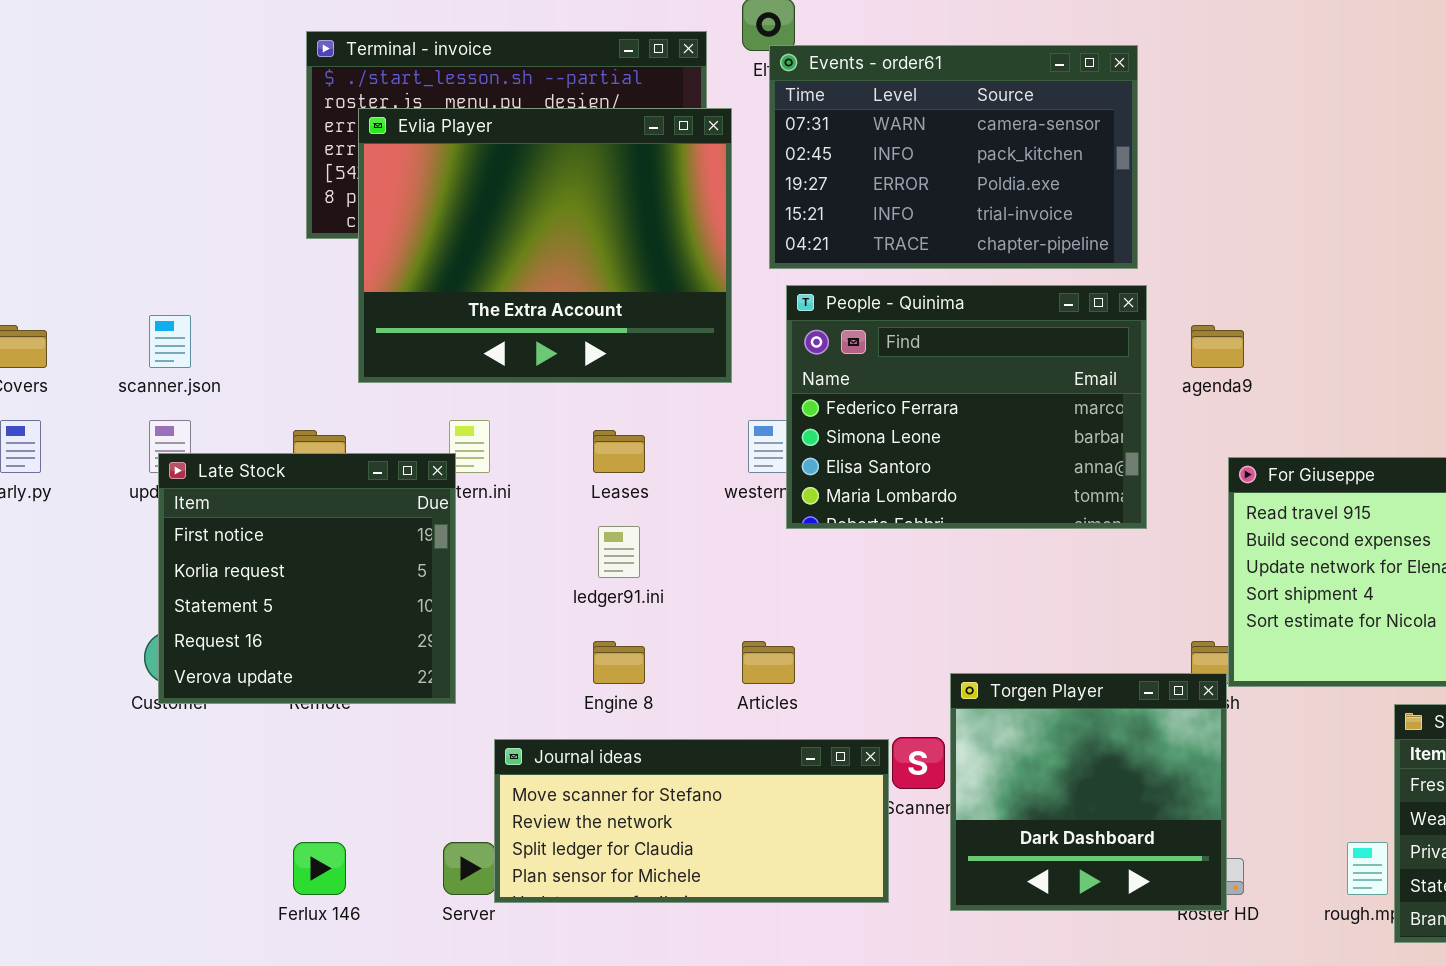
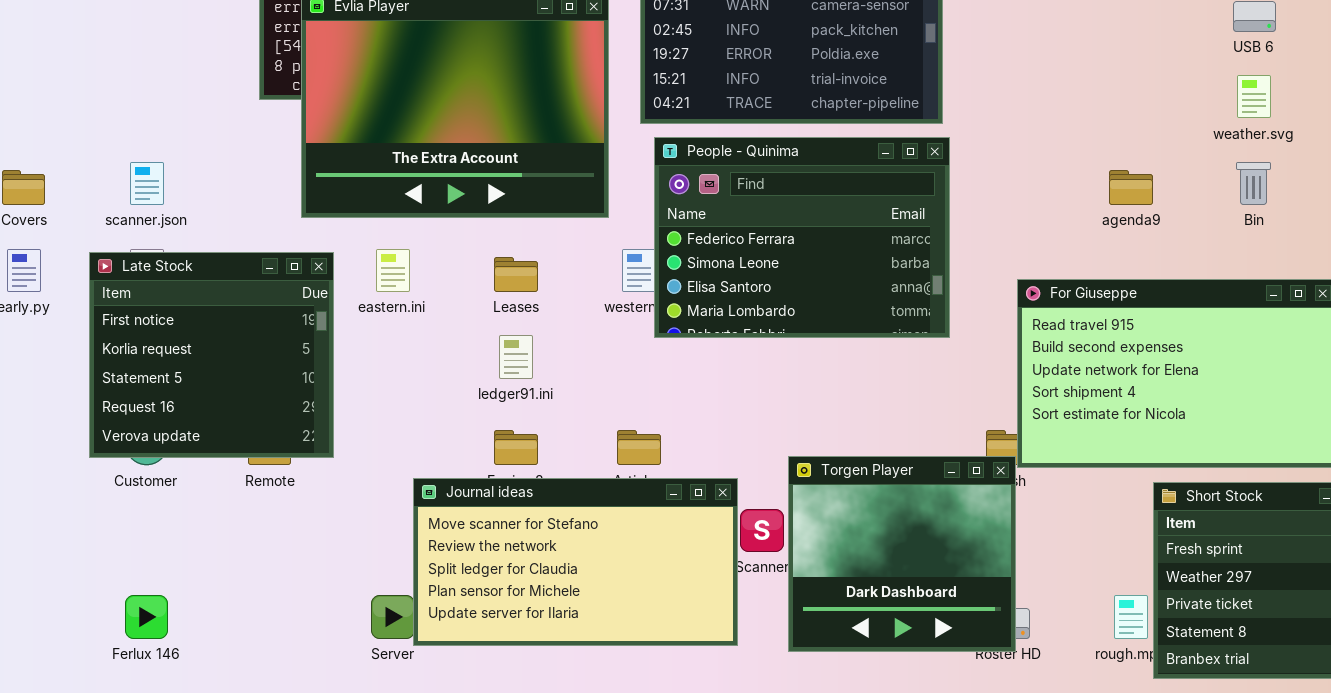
agenda9: [1191,325,1244,368] -> [1109,170,1153,205], moved
Late Stock: [158,453,456,704] -> [89,252,334,458], moved
Journal ideas: [494,739,889,903] -> [413,478,738,646], resized
Ferlux 146: [293,842,346,895] -> [125,595,168,639], moved

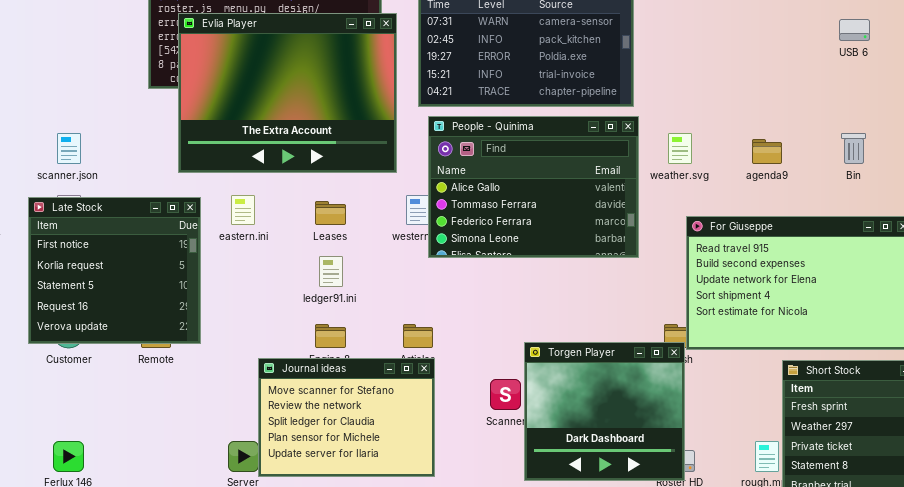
weather.svg: [1237,75,1271,118] -> [668,133,692,164], moved
People - Quinima: [654,137,950,338] -> [428,116,639,258], scrolled up 2 rows
Journal ideas: [413,478,738,646] -> [258,358,435,477], resized

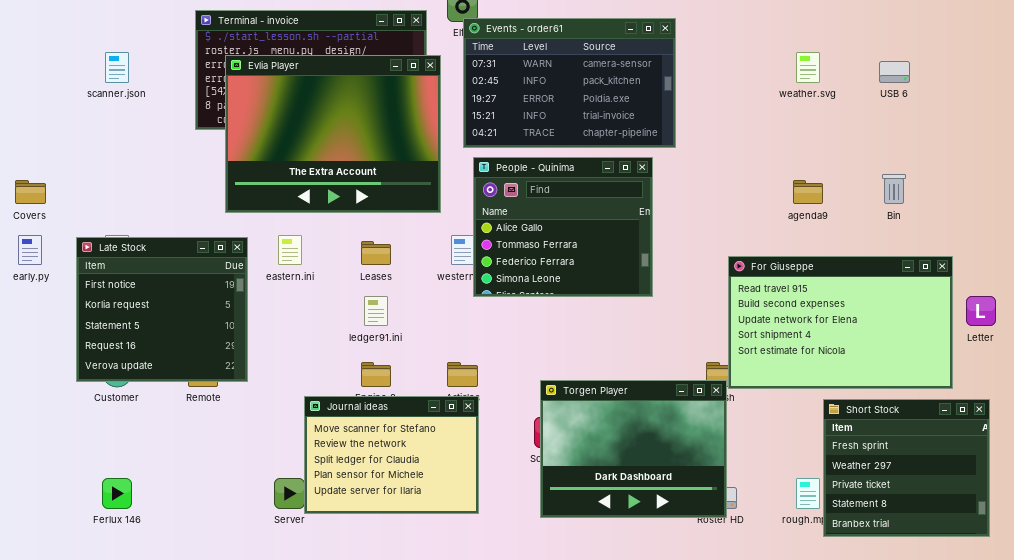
People - Quinima: [428,116,639,258] -> [473,157,653,297], resized
scanner.json: [57,133,81,164] -> [105,52,129,83], moved
weather.svg: [668,133,692,164] -> [796,52,820,83], moved
Torgen Player: [524,342,685,481] -> [540,380,727,518], resized

